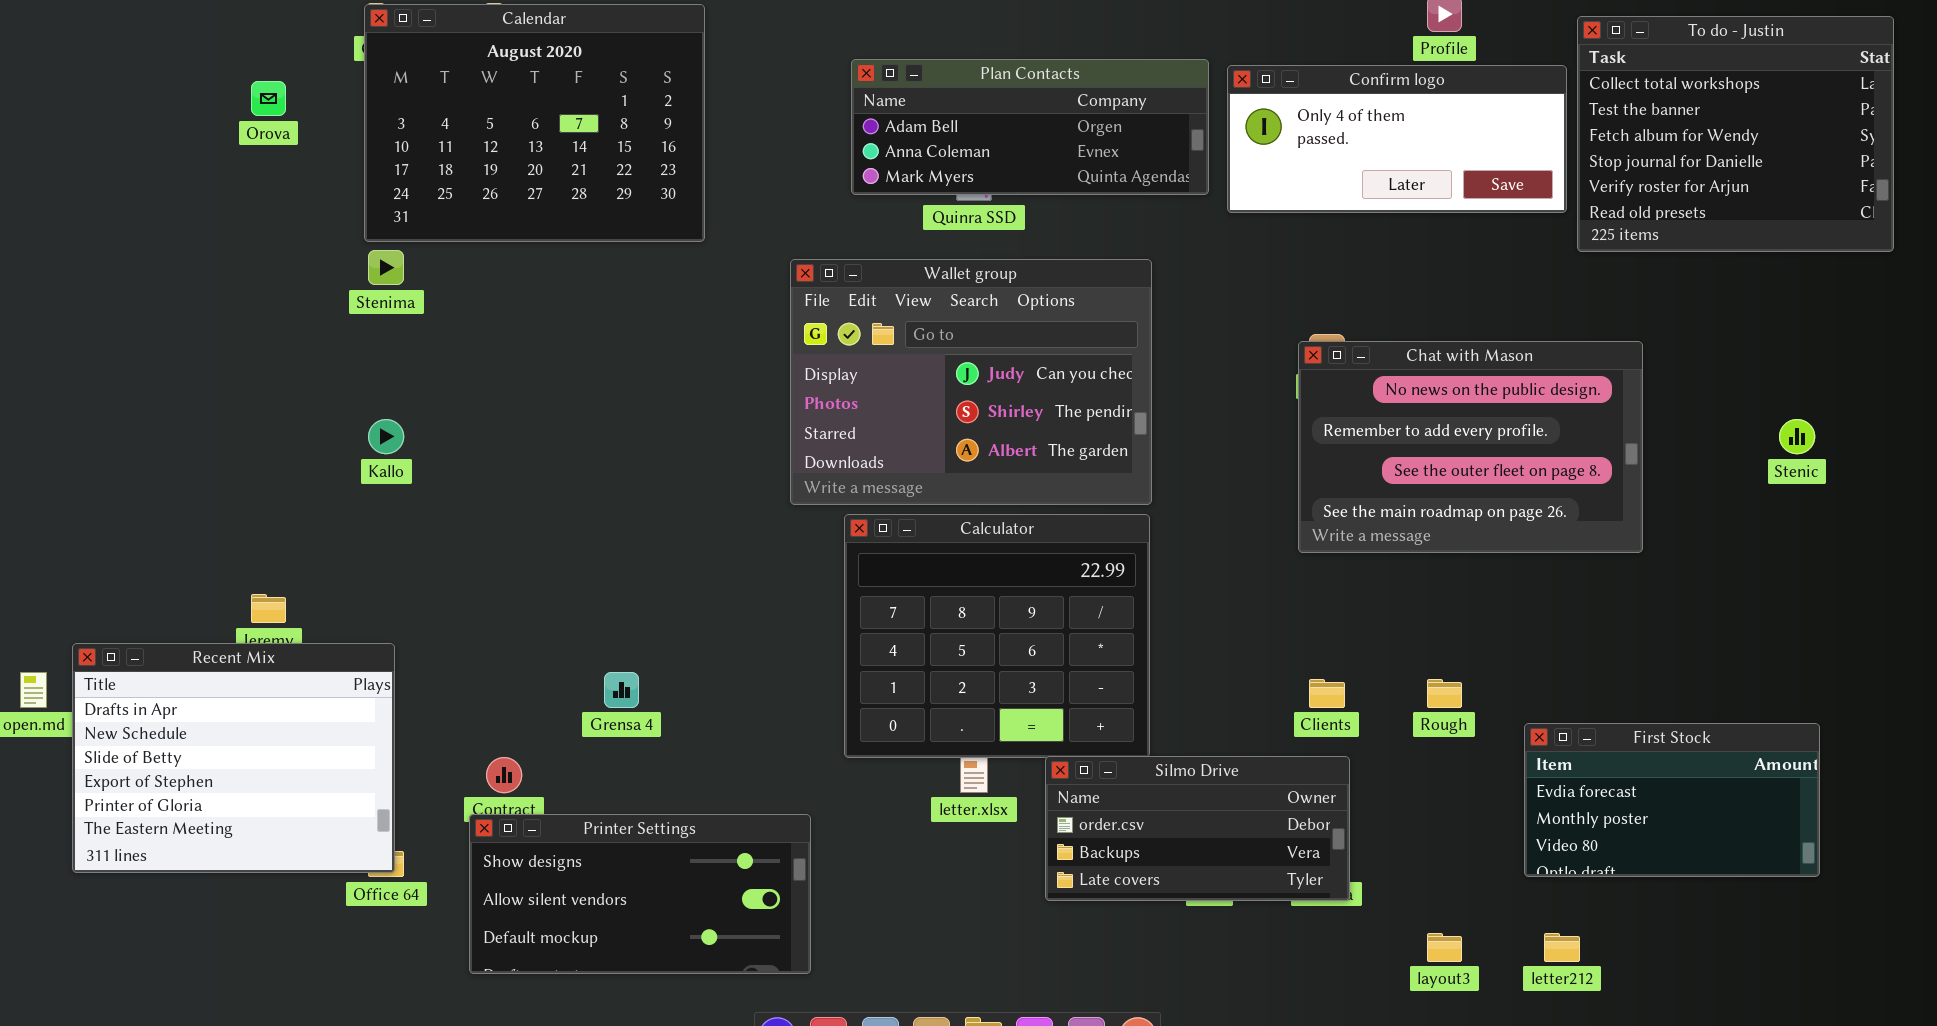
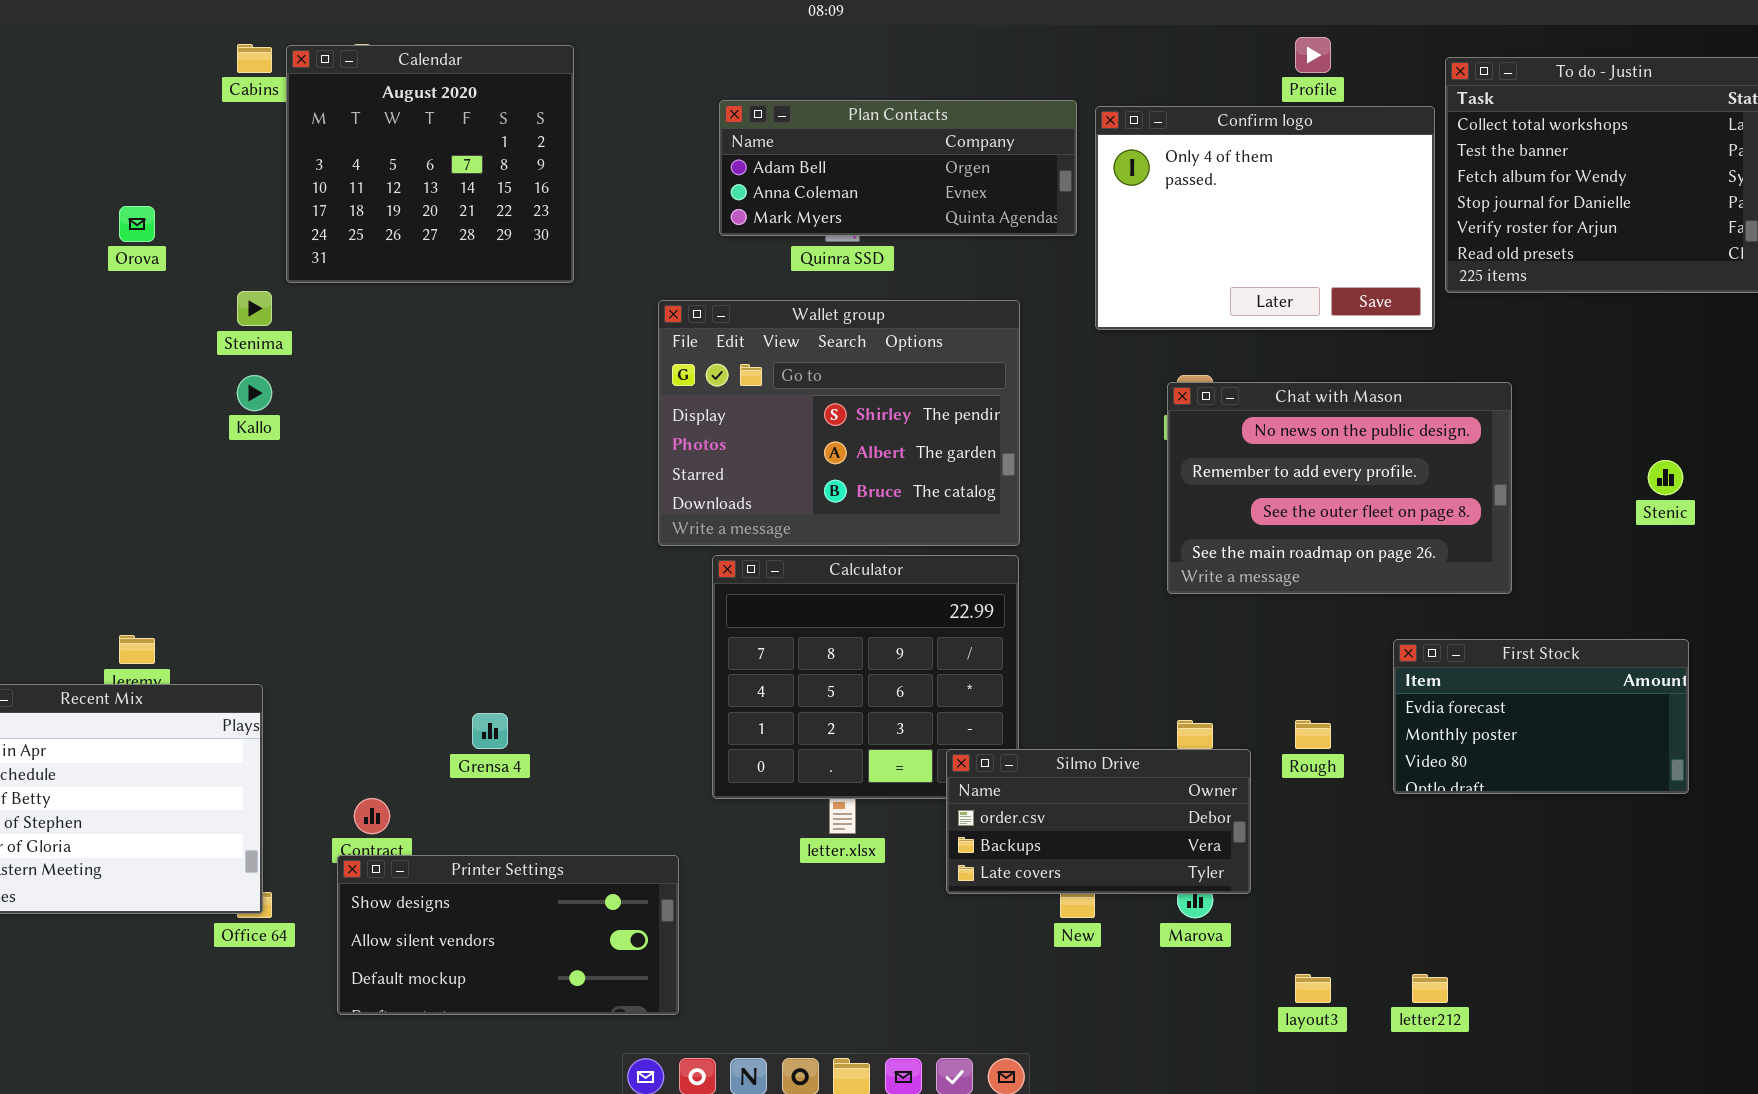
Calendar: [364,4,705,242] -> [286,45,574,283], resized
Confirm logo: [1227,65,1567,213] -> [1095,106,1435,330], resized
Orova: [251,81,286,116] -> [119,206,155,242], moved
Wallet group: [790,259,1152,505] -> [658,300,1020,546], scrolled down 1 row
Kallo: [368,419,404,454] -> [237,375,272,411], moved
First Stock: [1524,723,1820,877] -> [1393,639,1689,794], moved
Silmo Drive: [1045,756,1350,901] -> [946,749,1251,894], moved

